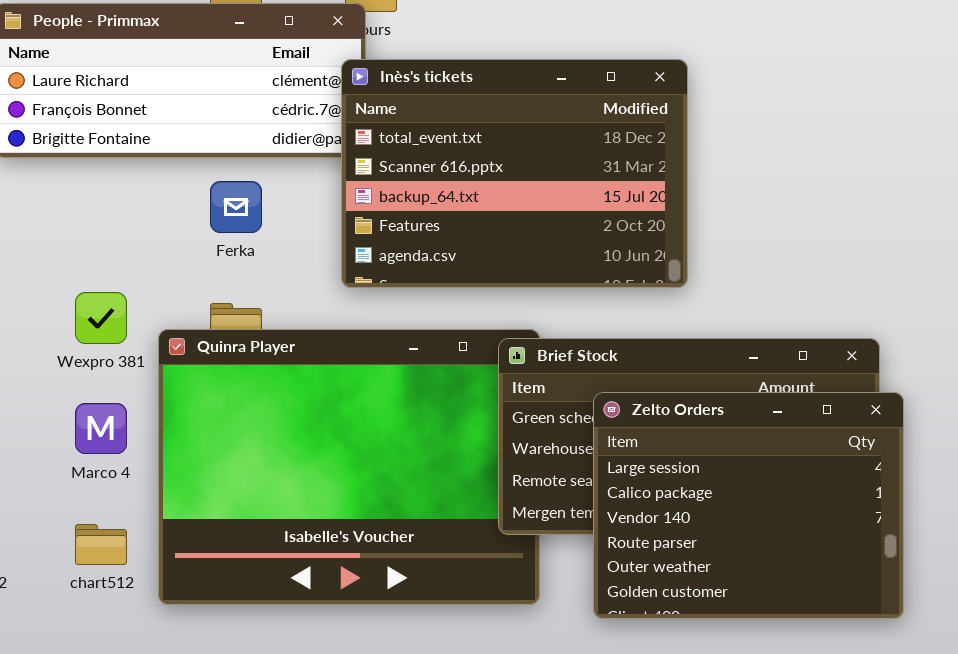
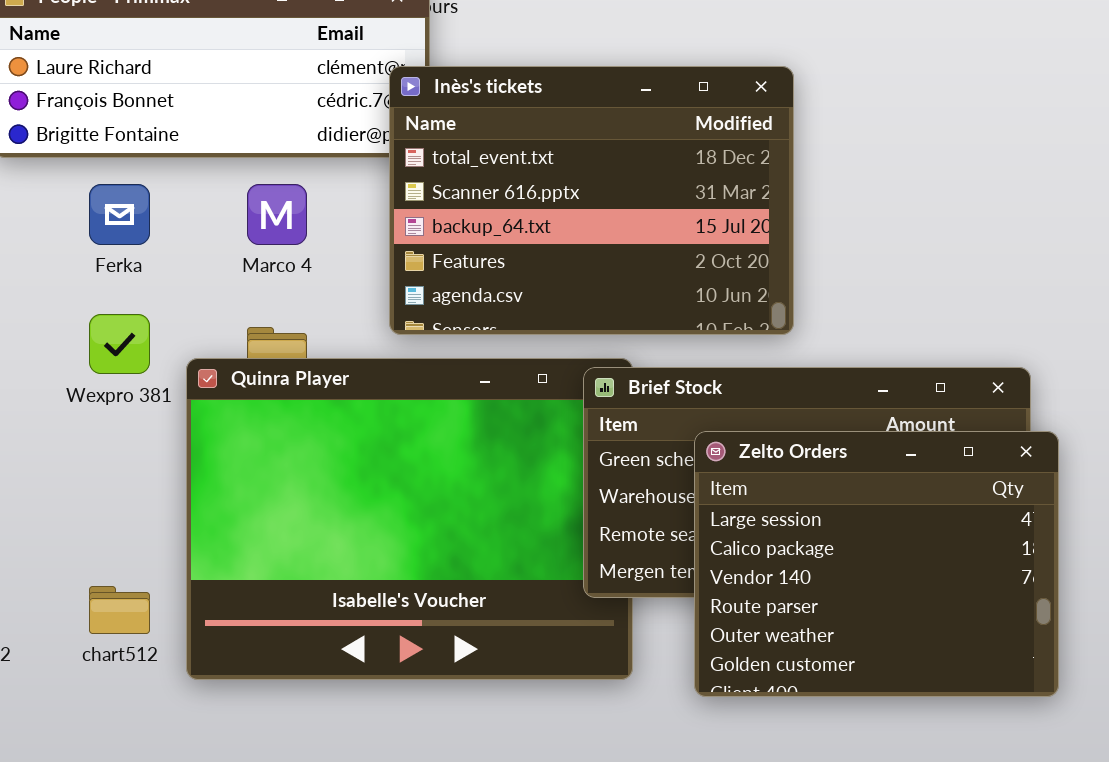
Inès's tickets: [341,59,688,288] -> [389,66,794,335], moved
Ferka: [210,181,262,233] -> [89,184,150,245], moved
Marco 4: [75,403,127,454] -> [247,184,307,245], moved

